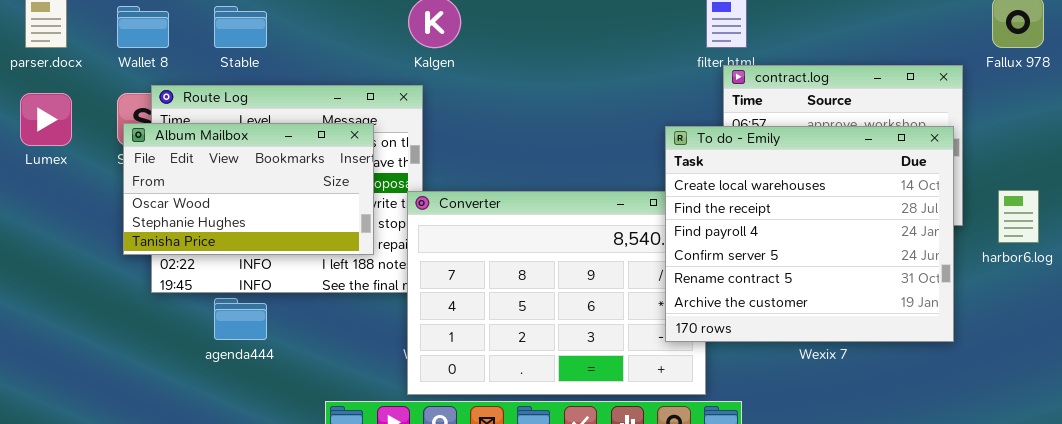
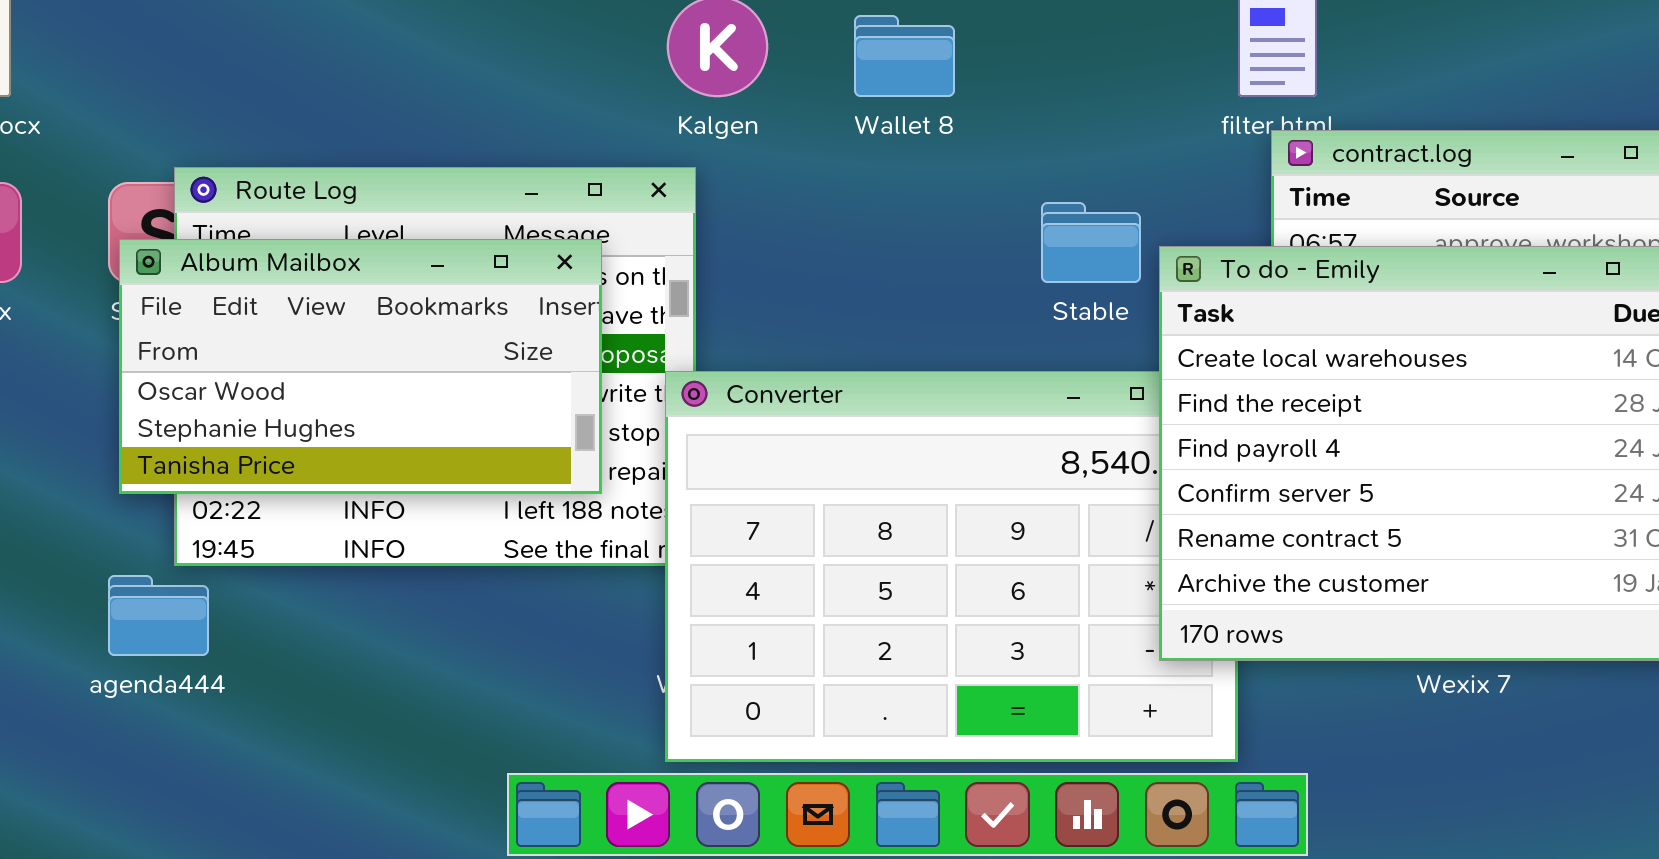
Wallet 8: [117,6,169,48] -> [854,15,955,97], moved
Stable: [214,6,267,48] -> [1041,202,1141,283], moved
agenda444: [214,298,267,340] -> [108,575,209,656], moved

